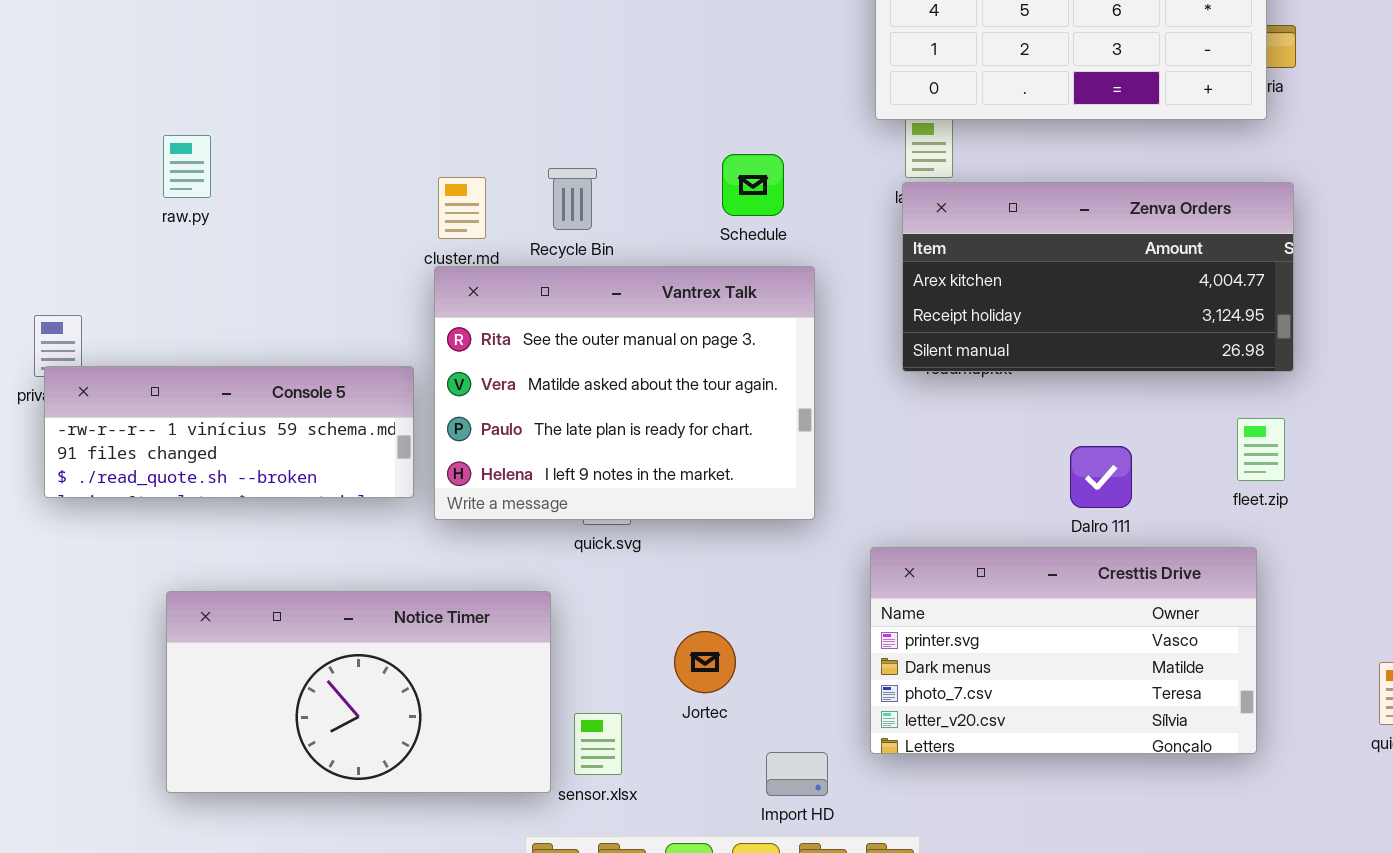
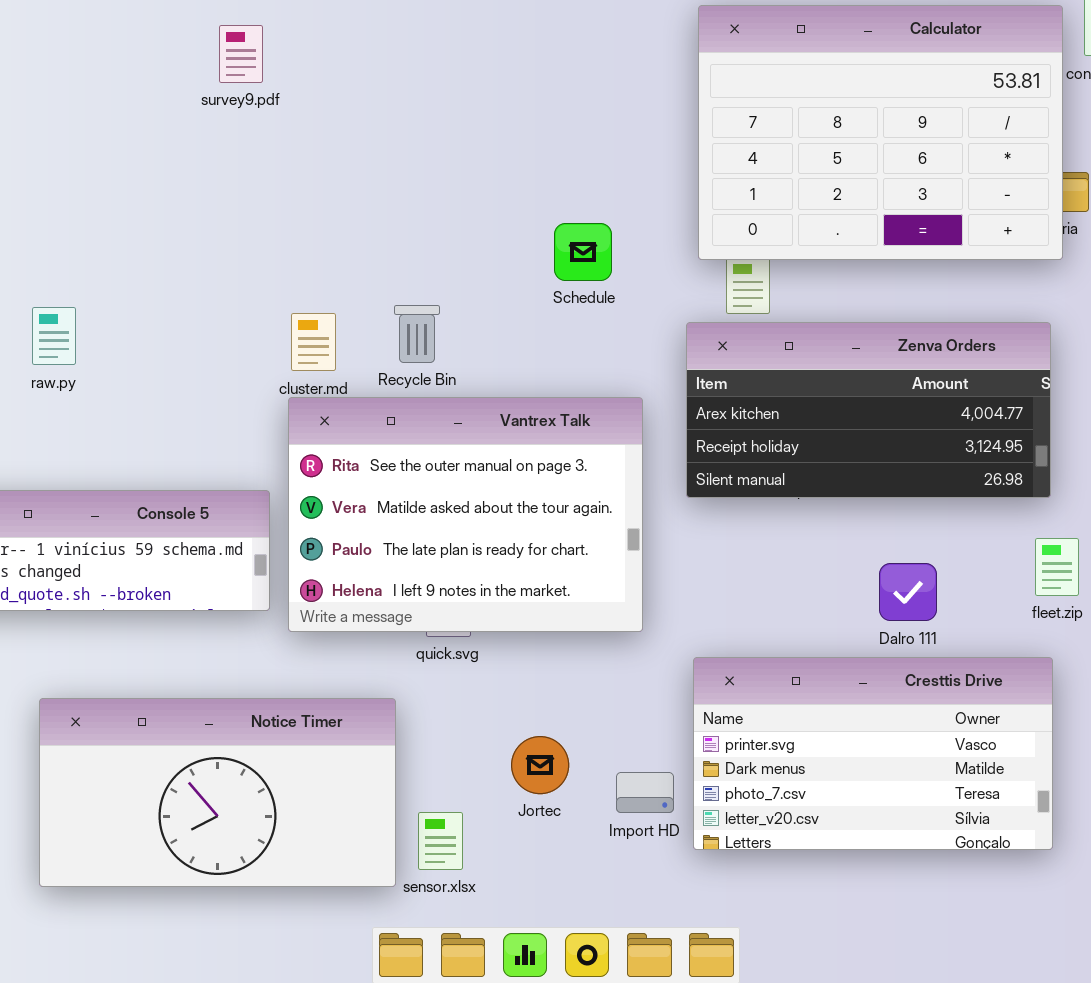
raw.py: [163,135,211,198] -> [32,307,76,365], moved
Schedule: [722,154,784,216] -> [554,223,612,281], moved
Zenva Orders: [902,182,1294,372] -> [686,322,1051,498], moved
Import HD: [766,752,828,796] -> [616,772,674,813], moved

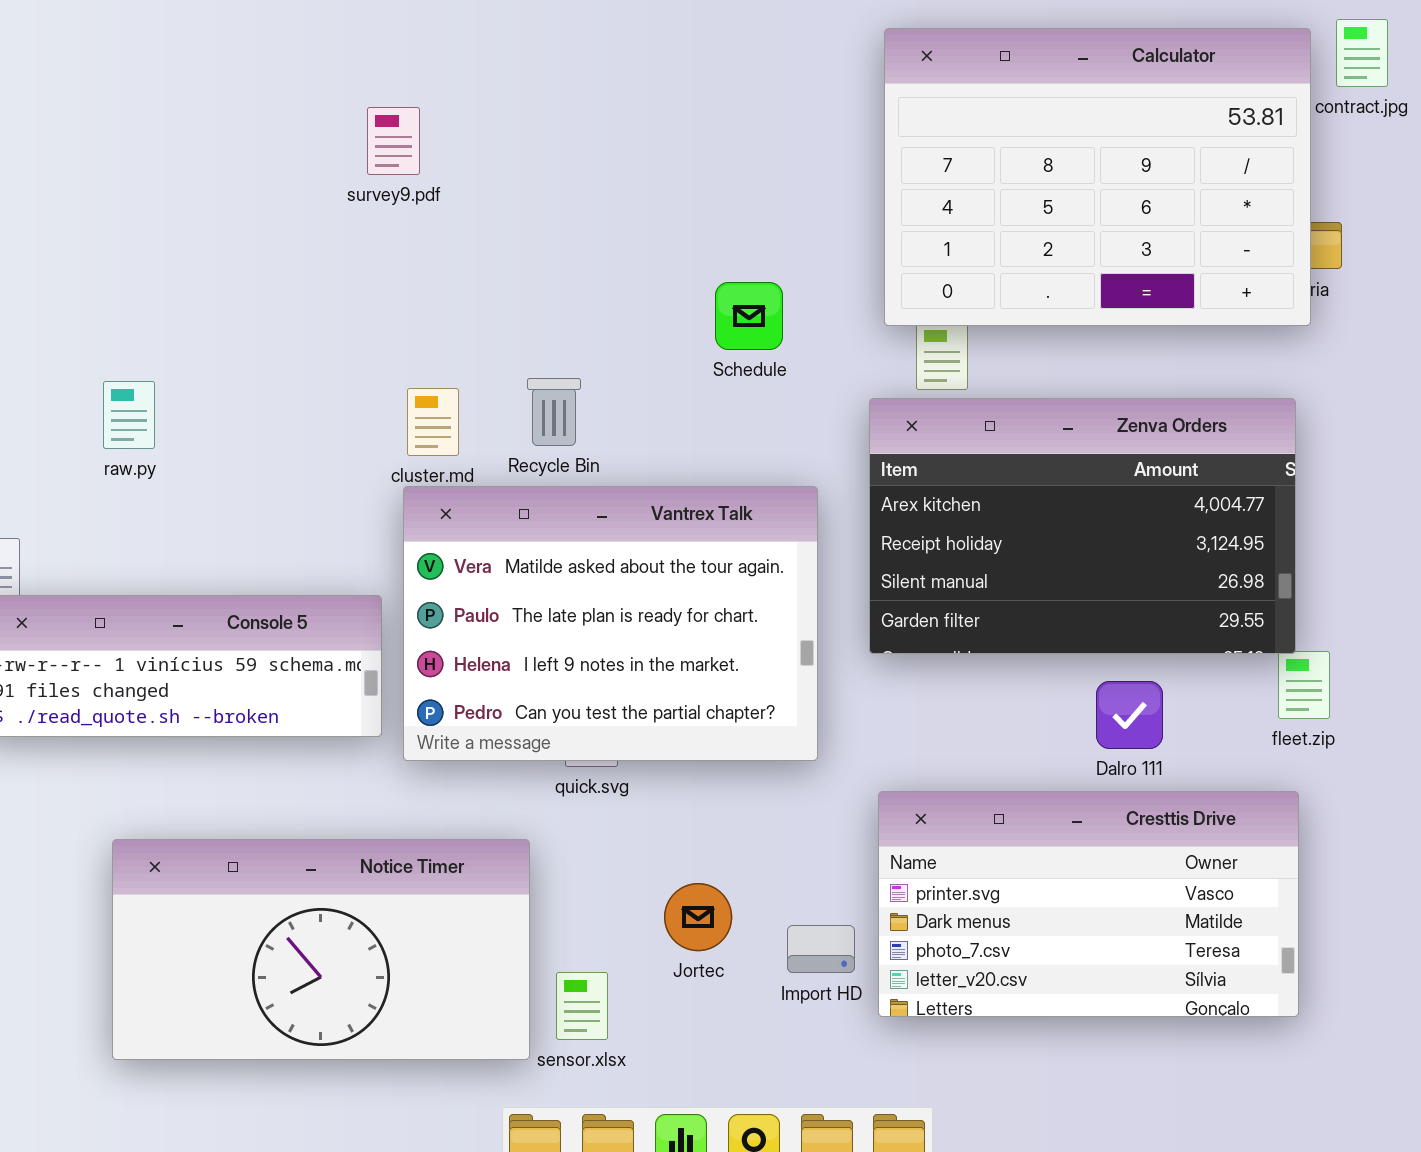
survey9.pdf: [219,25,263,83] -> [367,107,420,175], moved
Zenva Orders: [686,322,1051,498] -> [869,398,1296,654], resized
Vantrex Talk: [288,397,643,632] -> [403,486,818,761], scrolled down 1 row

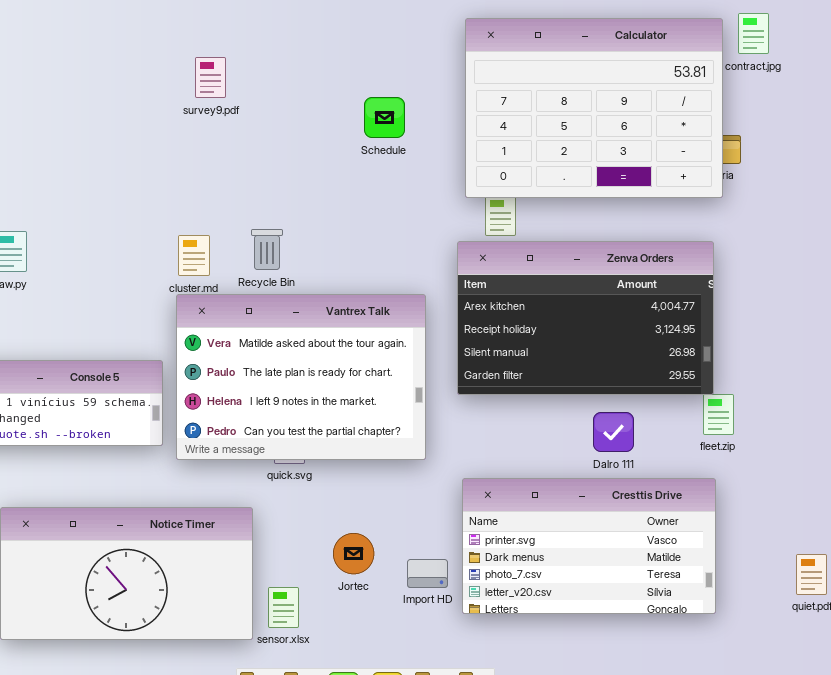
survey9.pdf: [367,107,420,175] -> [195,57,226,98], moved
Schedule: [715,282,783,350] -> [364,97,405,138], moved

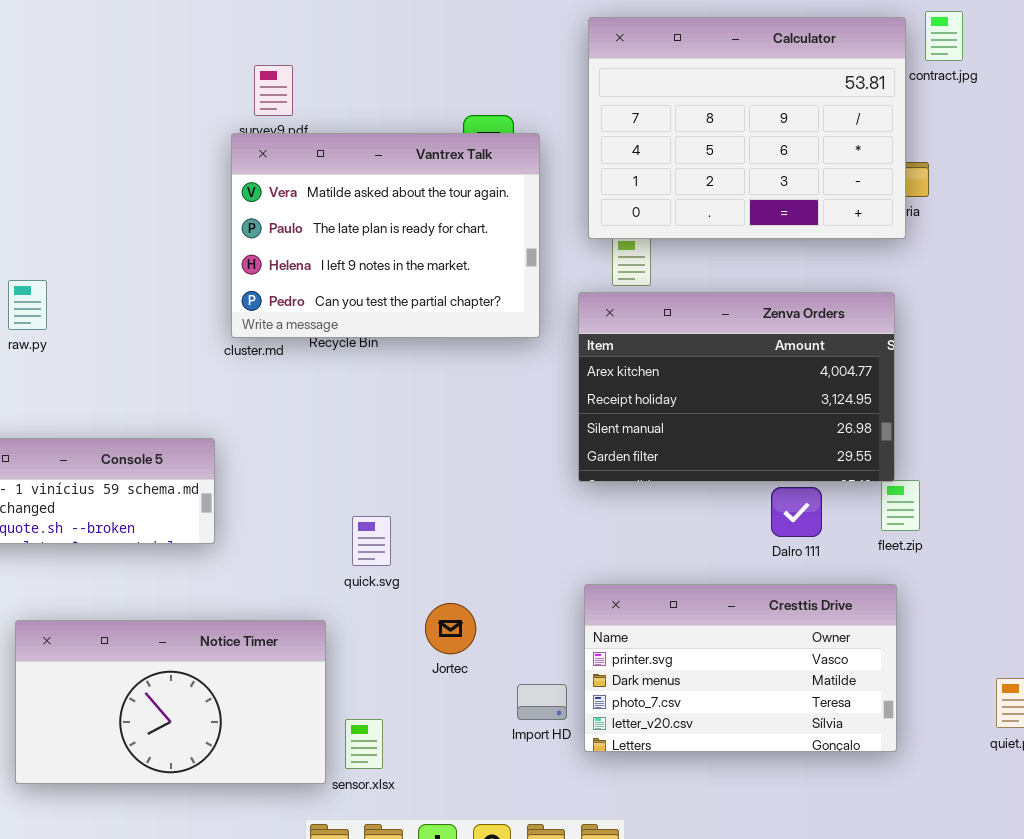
Vantrex Talk: [176,294,426,460] -> [231,133,540,338], moved
Dalro 111: [593,412,634,452] -> [771,487,822,537], moved
Jortec: [333,533,374,574] -> [425,603,476,654], moved

